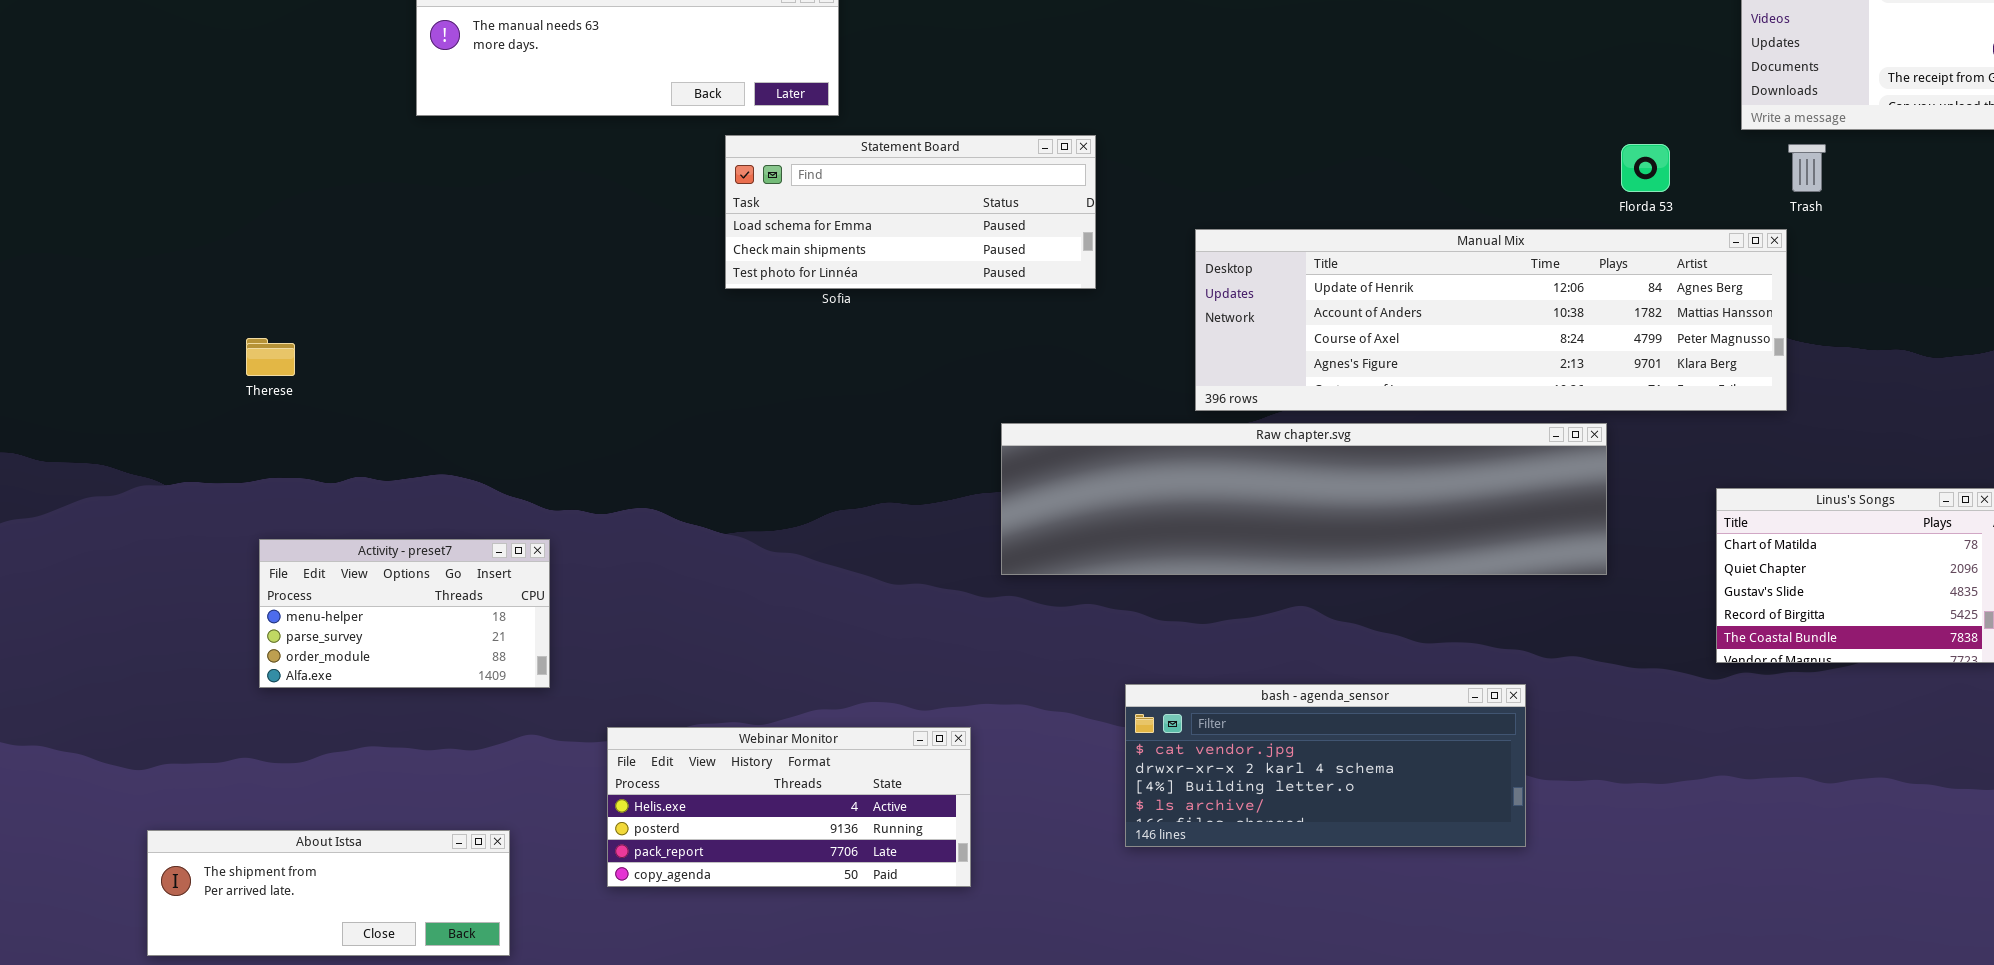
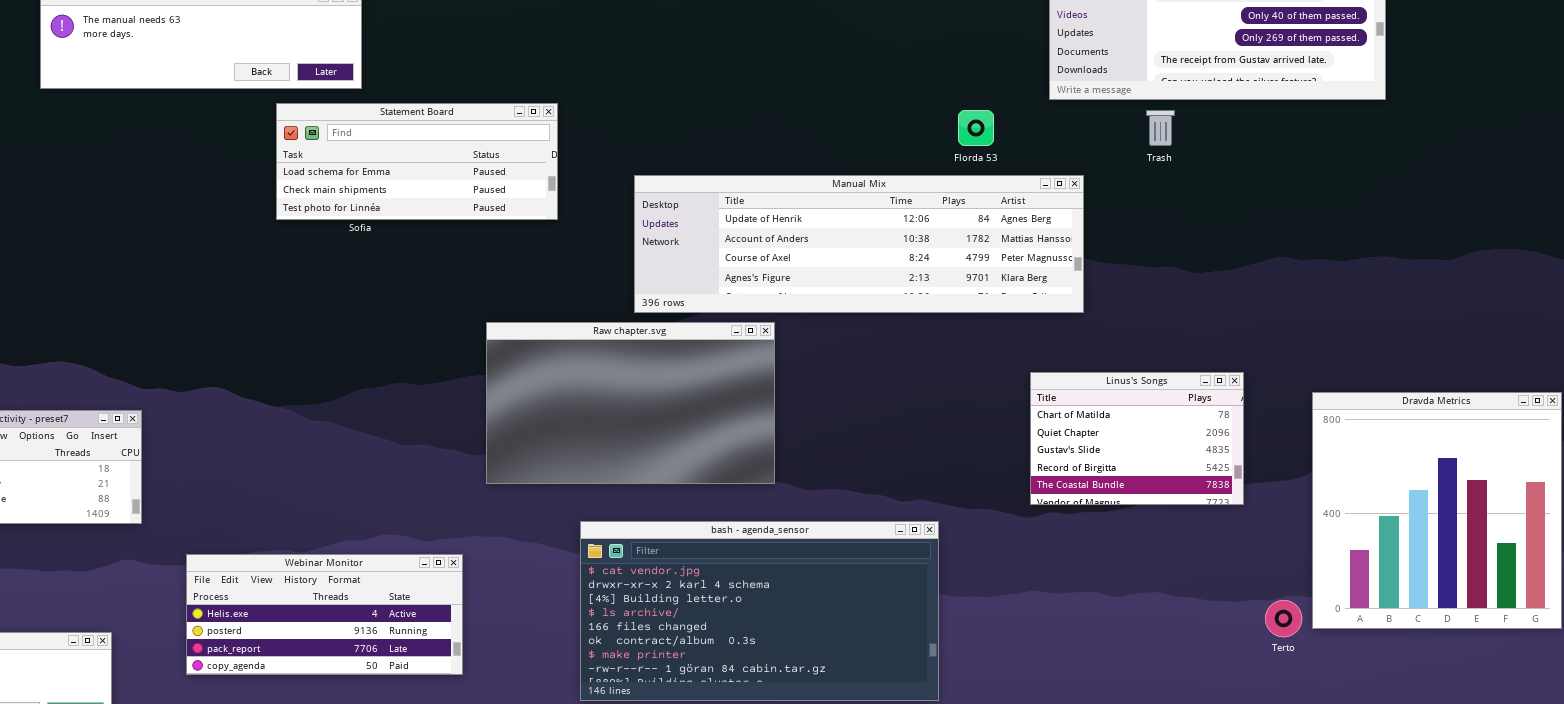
Trash: [1788,144,1826,192] -> [1146,110,1175,146], moved
Raw chapter.svg: [1001,423,1607,575] -> [486,322,775,484], resized
bash - agenda_sensor: [1125,684,1526,847] -> [580,521,939,701], resized

